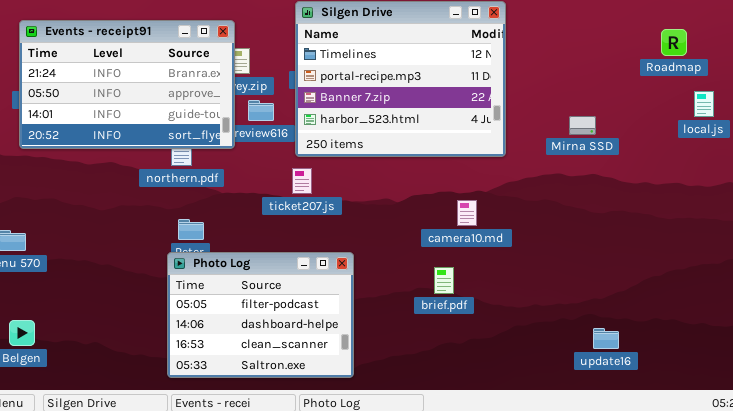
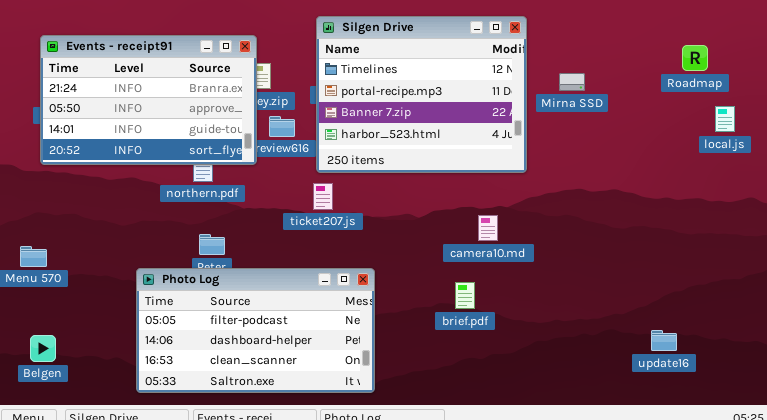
Mirna SSD: [569,116,596,135] -> [559,73,585,91], moved
Photo Log: [167,252,354,378] -> [136,268,375,393], resized
update16: [593,328,619,349] -> [651,330,677,351], moved

